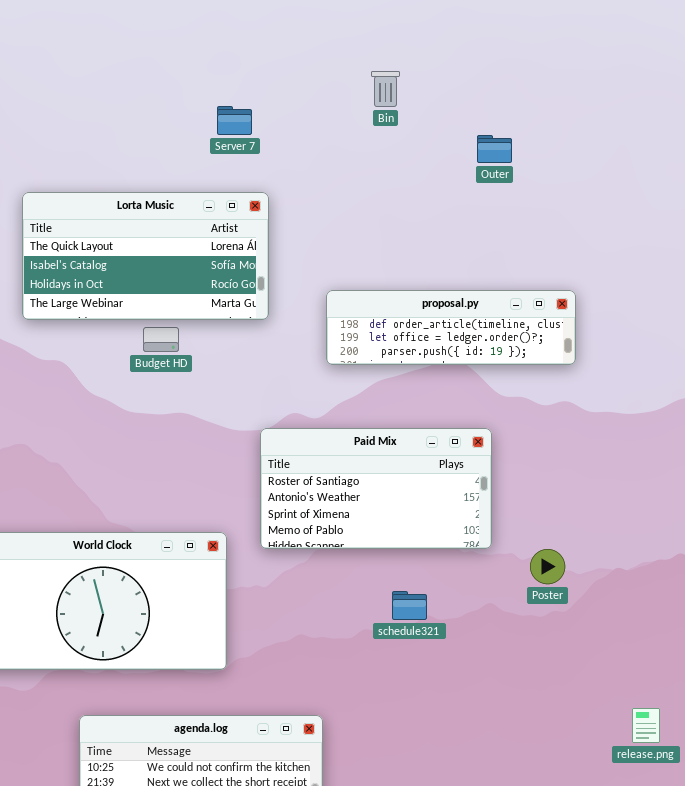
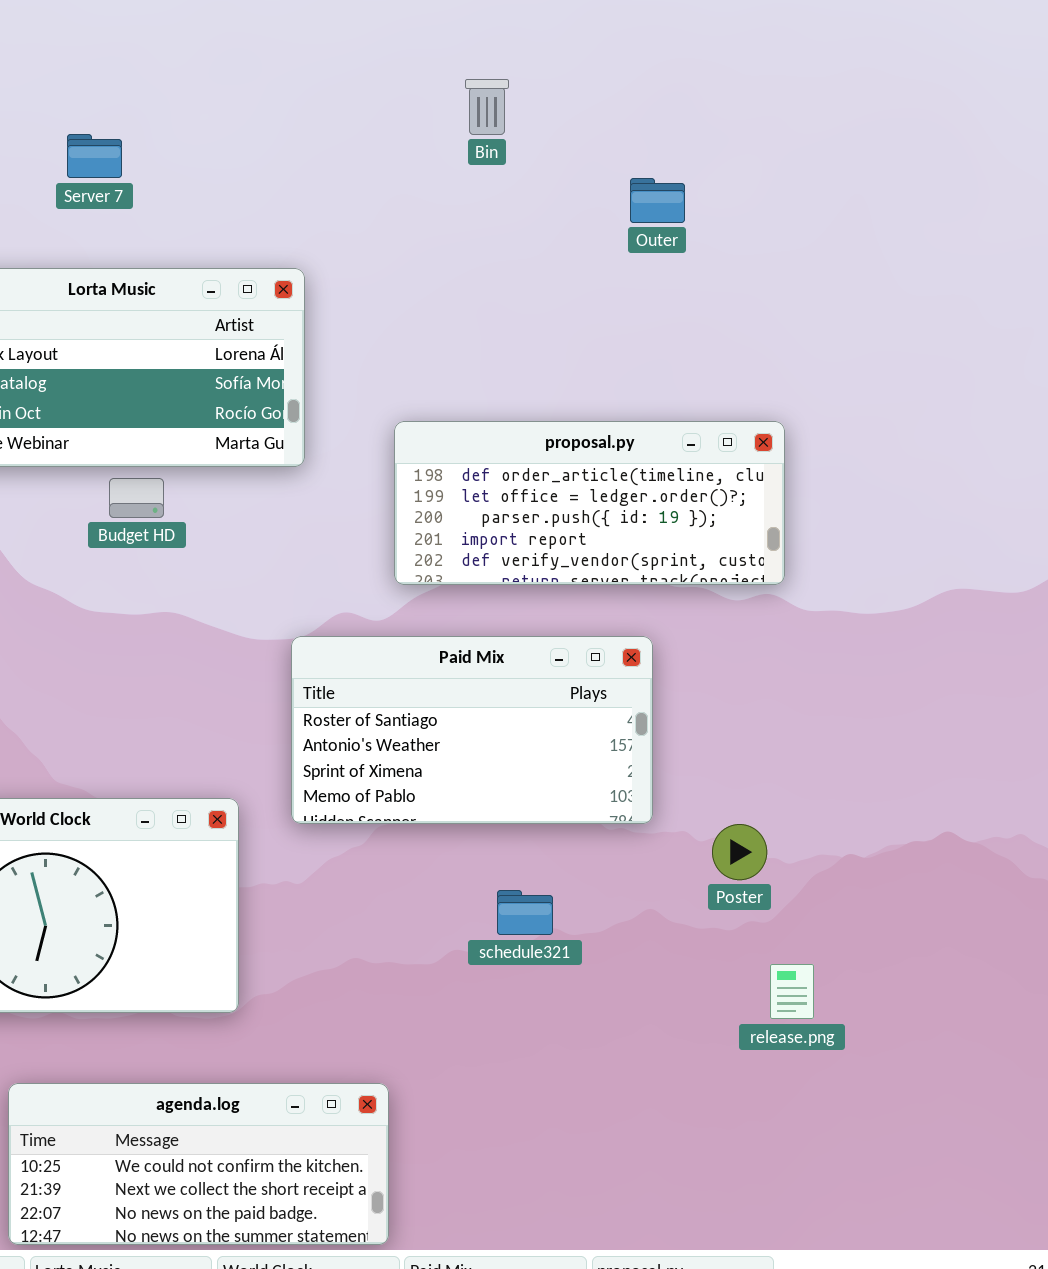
Server 7: [217,106,252,135] -> [67,134,122,178], moved
proposal.py: [326,290,576,365] -> [394,421,785,585], resized
release.png: [632,708,660,743] -> [770,964,814,1019], moved

